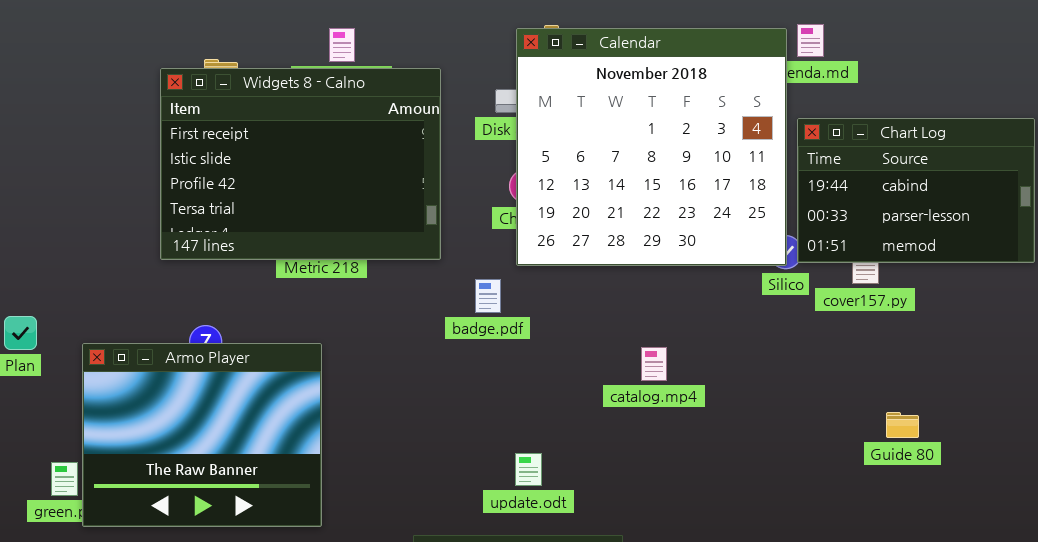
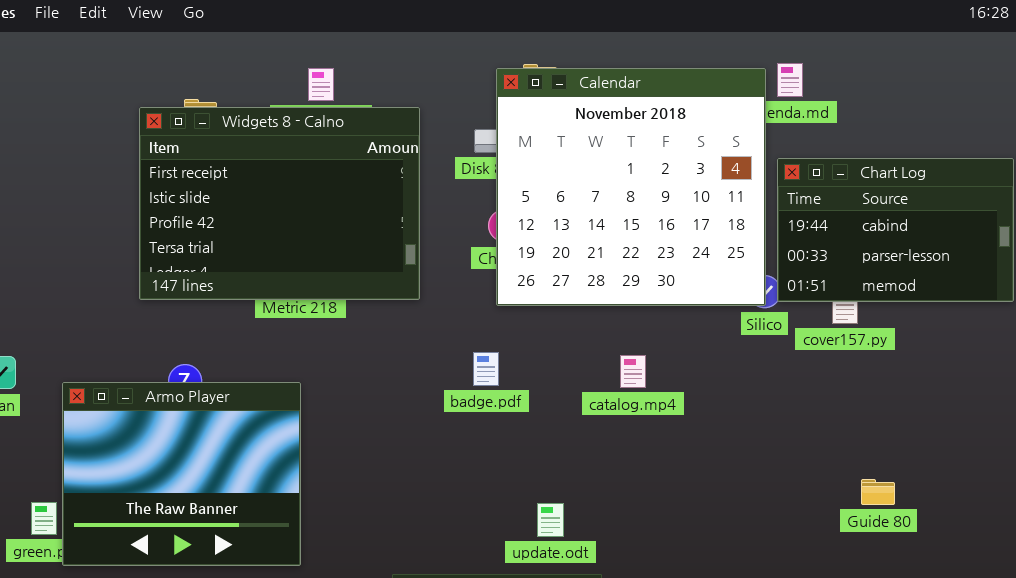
badge.pdf: [475,279,501,313] -> [473,352,499,386], moved
catalog.mp4: [641,347,667,381] -> [620,355,646,388], moved
Guide 80: [886,412,919,438] -> [861,479,895,505], moved
update.odt: [515,453,542,486] -> [537,503,564,537], moved

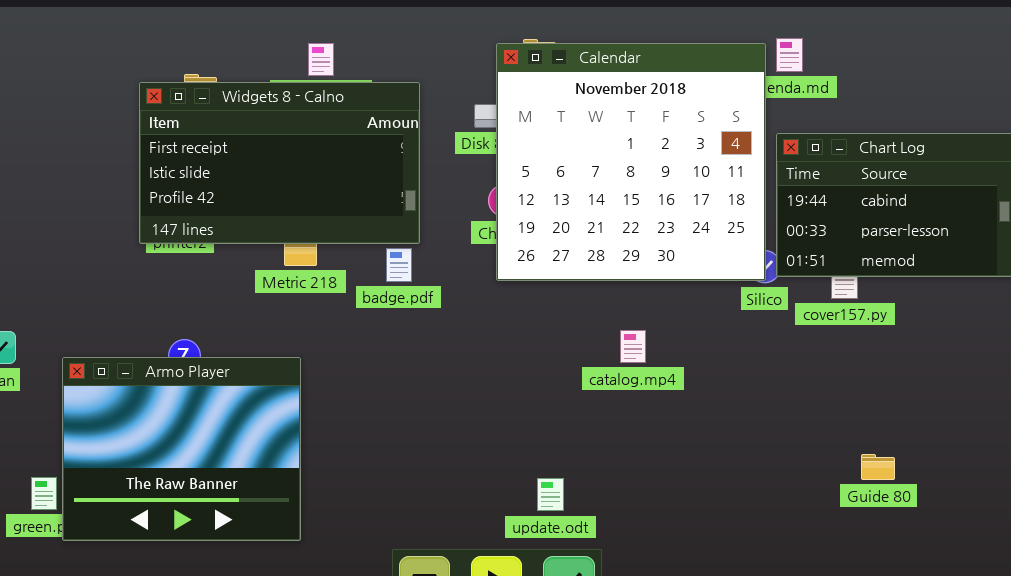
Widgets 8 - Calno: [139,107,420,300] -> [139,82,420,244], resized
badge.pdf: [473,352,499,386] -> [386,248,412,282], moved

